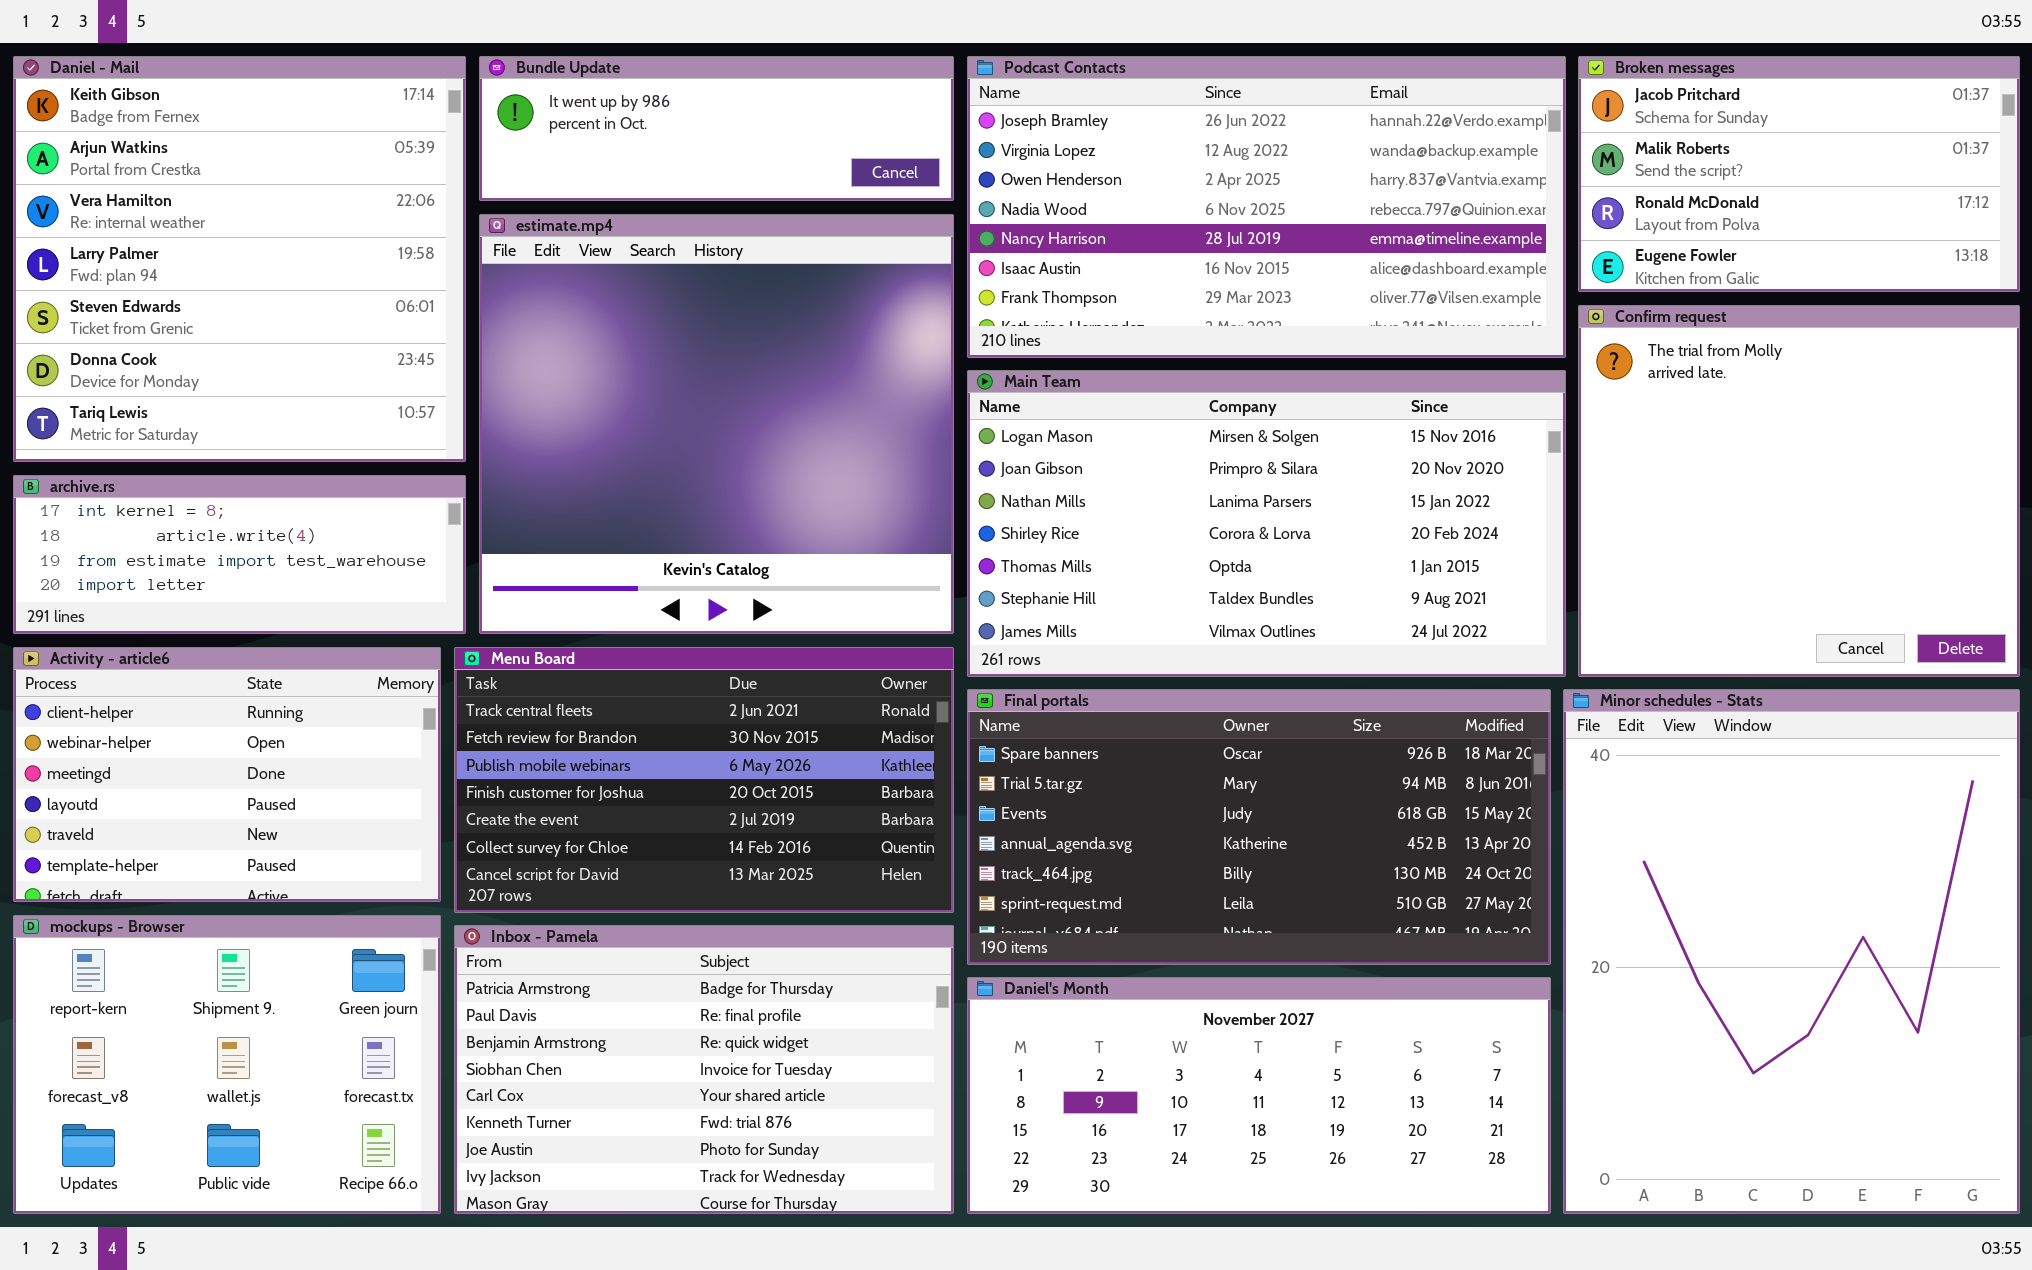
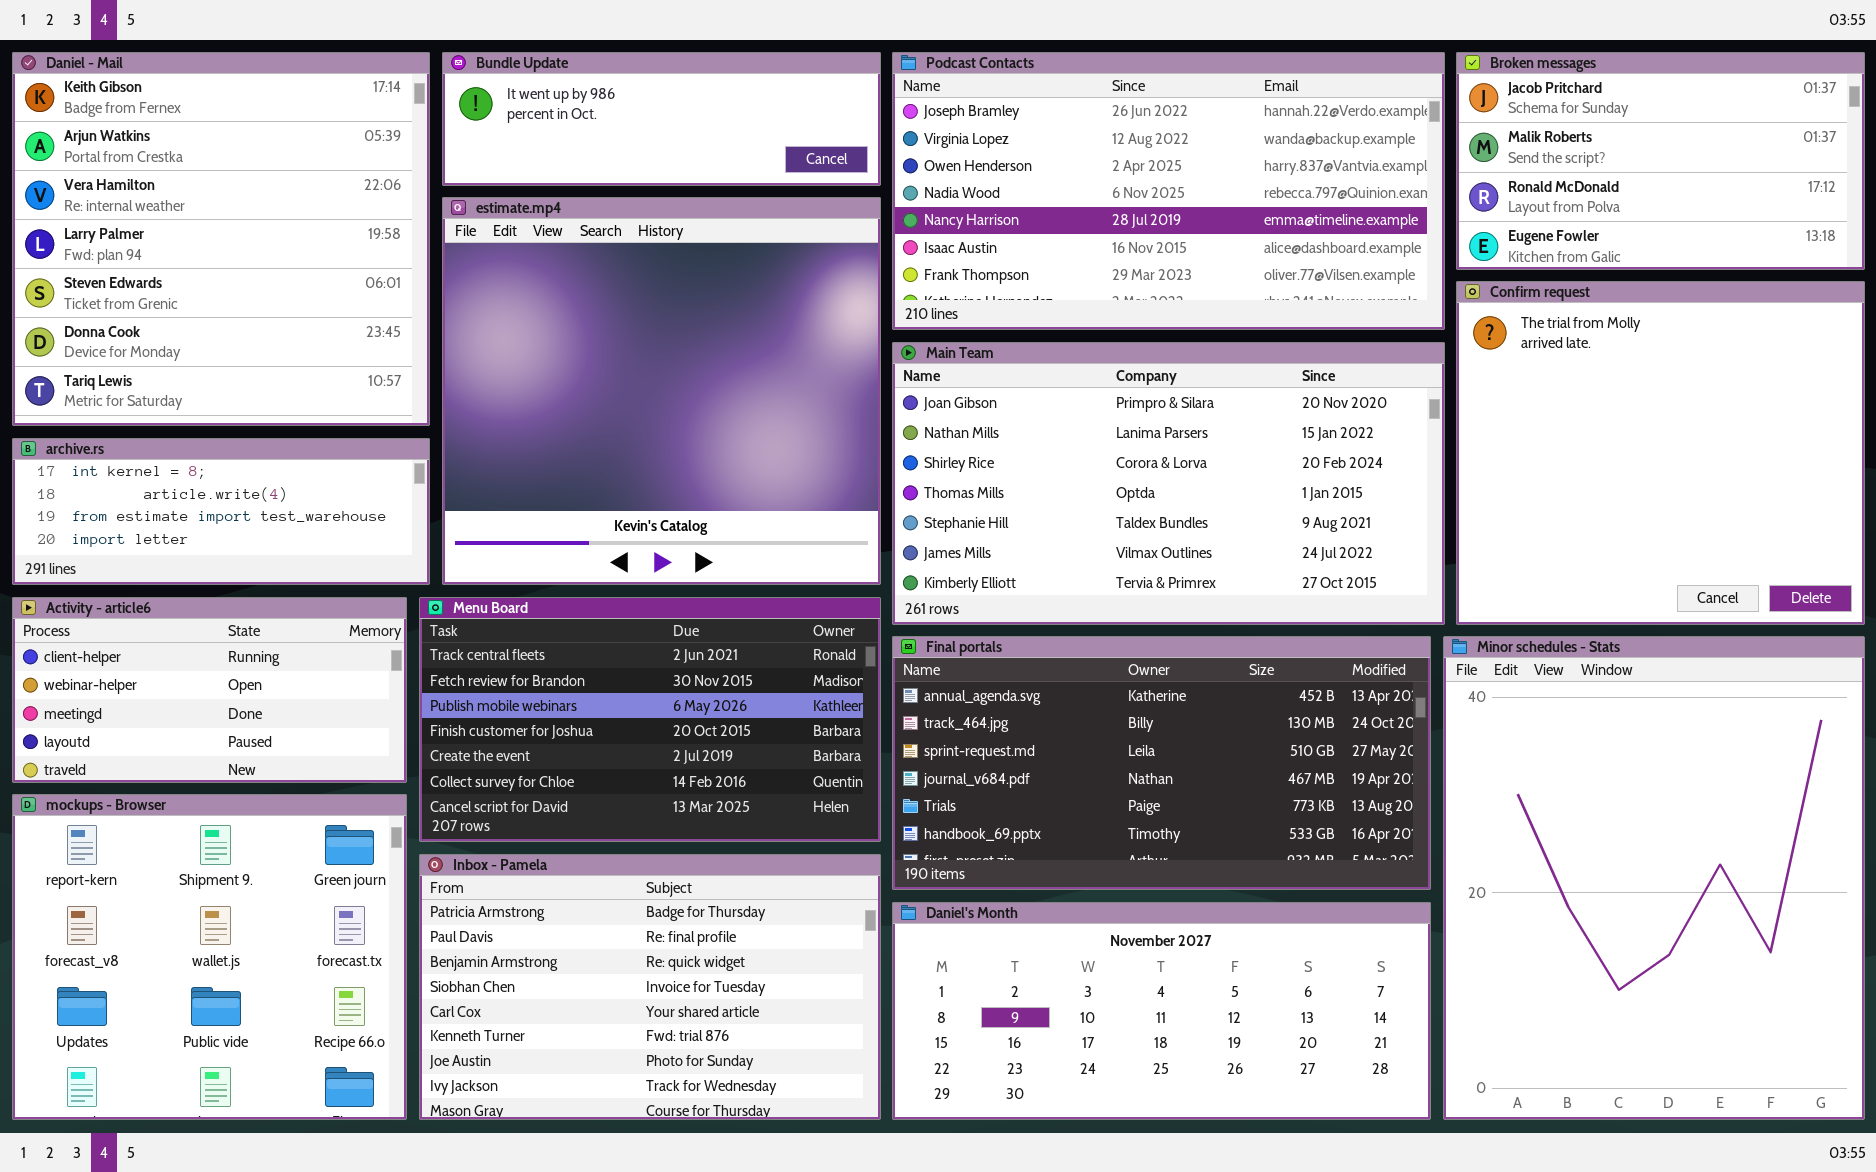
Main Team: [967,370,1566,677] -> [892,342,1445,625], scrolled down 1 row
Activity - article6: [13,647,441,902] -> [12,597,407,783], resized
Final portals: [967,689,1551,965] -> [892,636,1431,890], scrolled down 3 rows
mockups - Browser: [13,915,441,1214] -> [12,794,407,1120], resized

